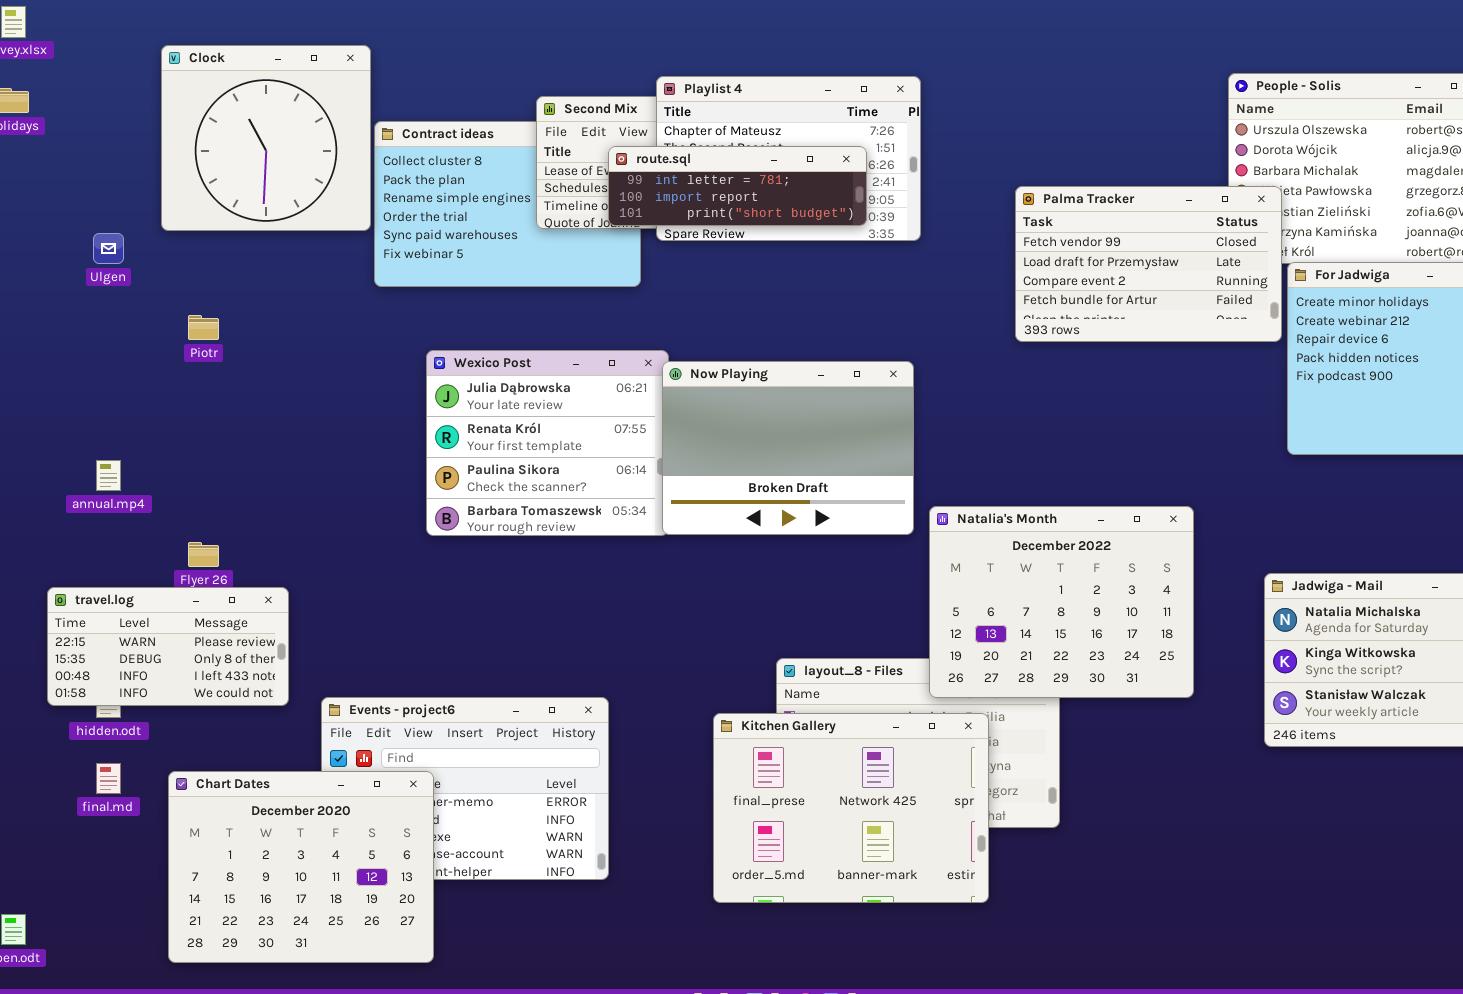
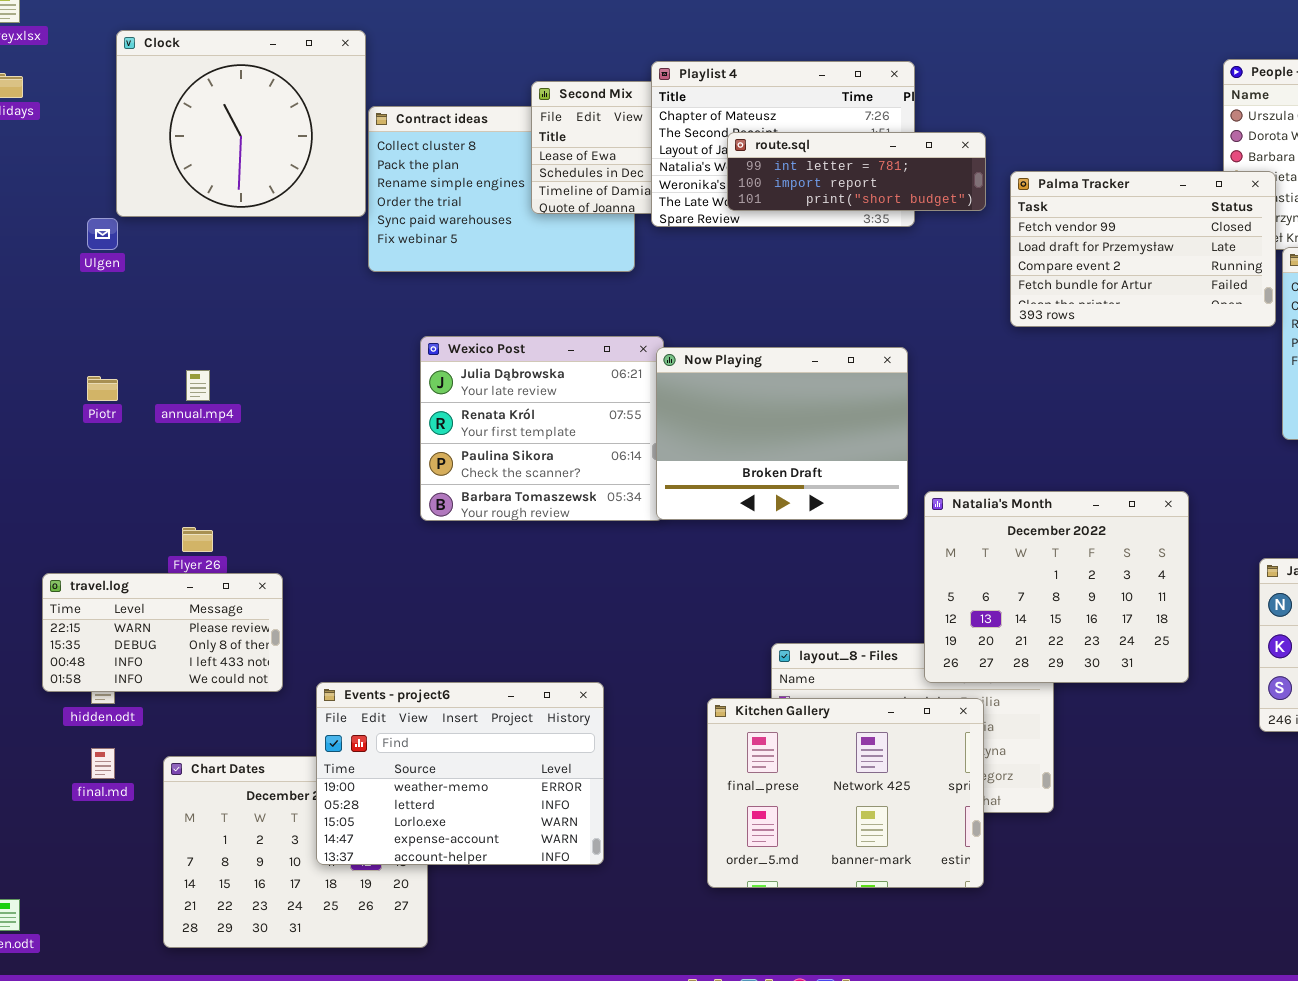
Clock: [161,45,371,231] -> [116,30,366,217], resized
route.sql: [608,146,867,226] -> [727,132,986,211], moved
Piotr: [188,315,219,340] -> [87,376,118,401], moved
annual.mp4: [96,460,121,491] -> [186,370,210,401], moved
Events - project6: [321,697,609,880] -> [316,682,604,865], raised

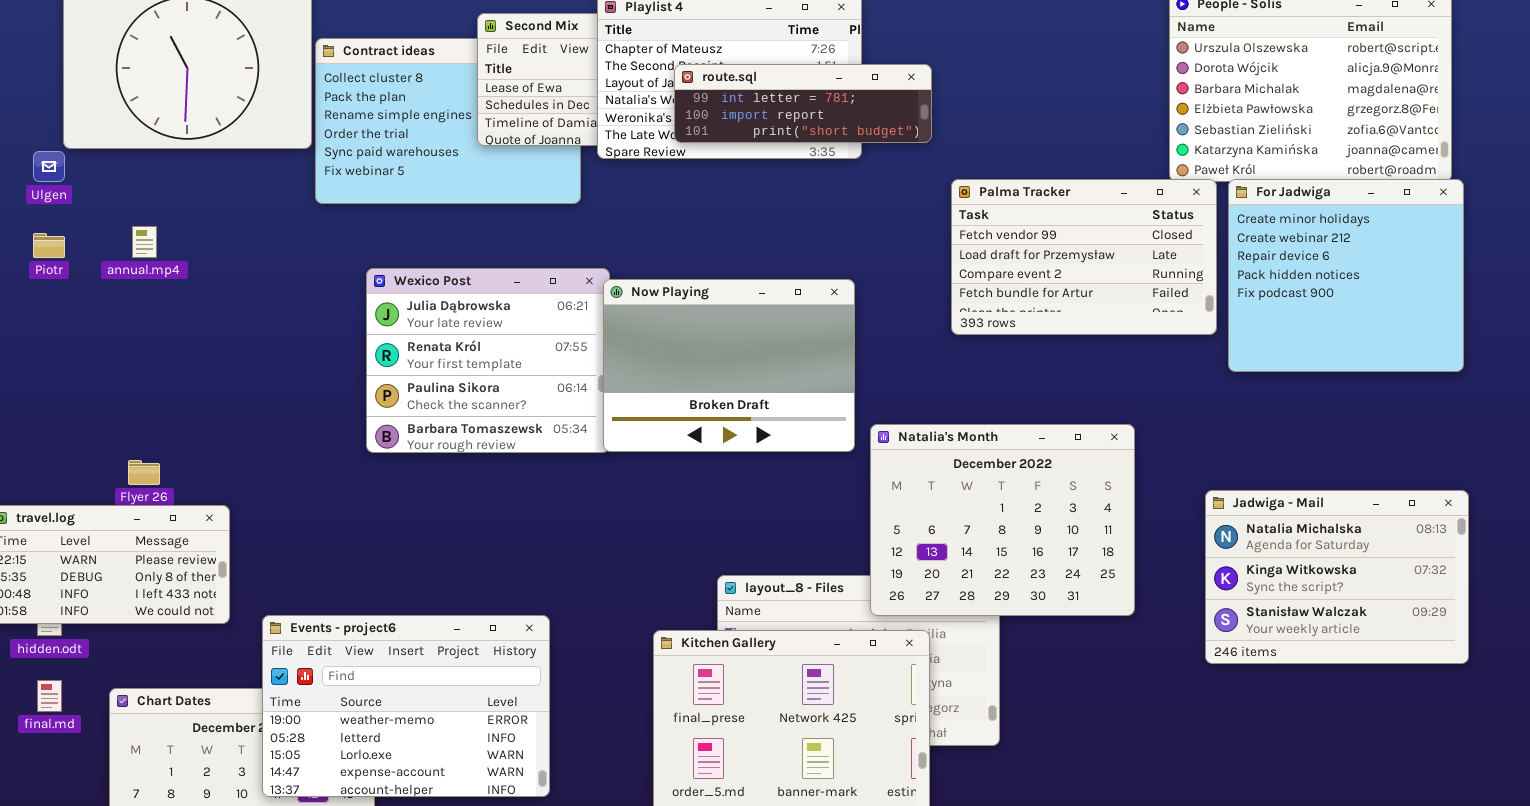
Palma Tracker: [1010,171,1276,327] -> [951,179,1217,335], moved
annual.mp4: [186,370,210,401] -> [132,226,157,258], moved
Piotr: [87,376,118,401] -> [33,233,65,258], moved

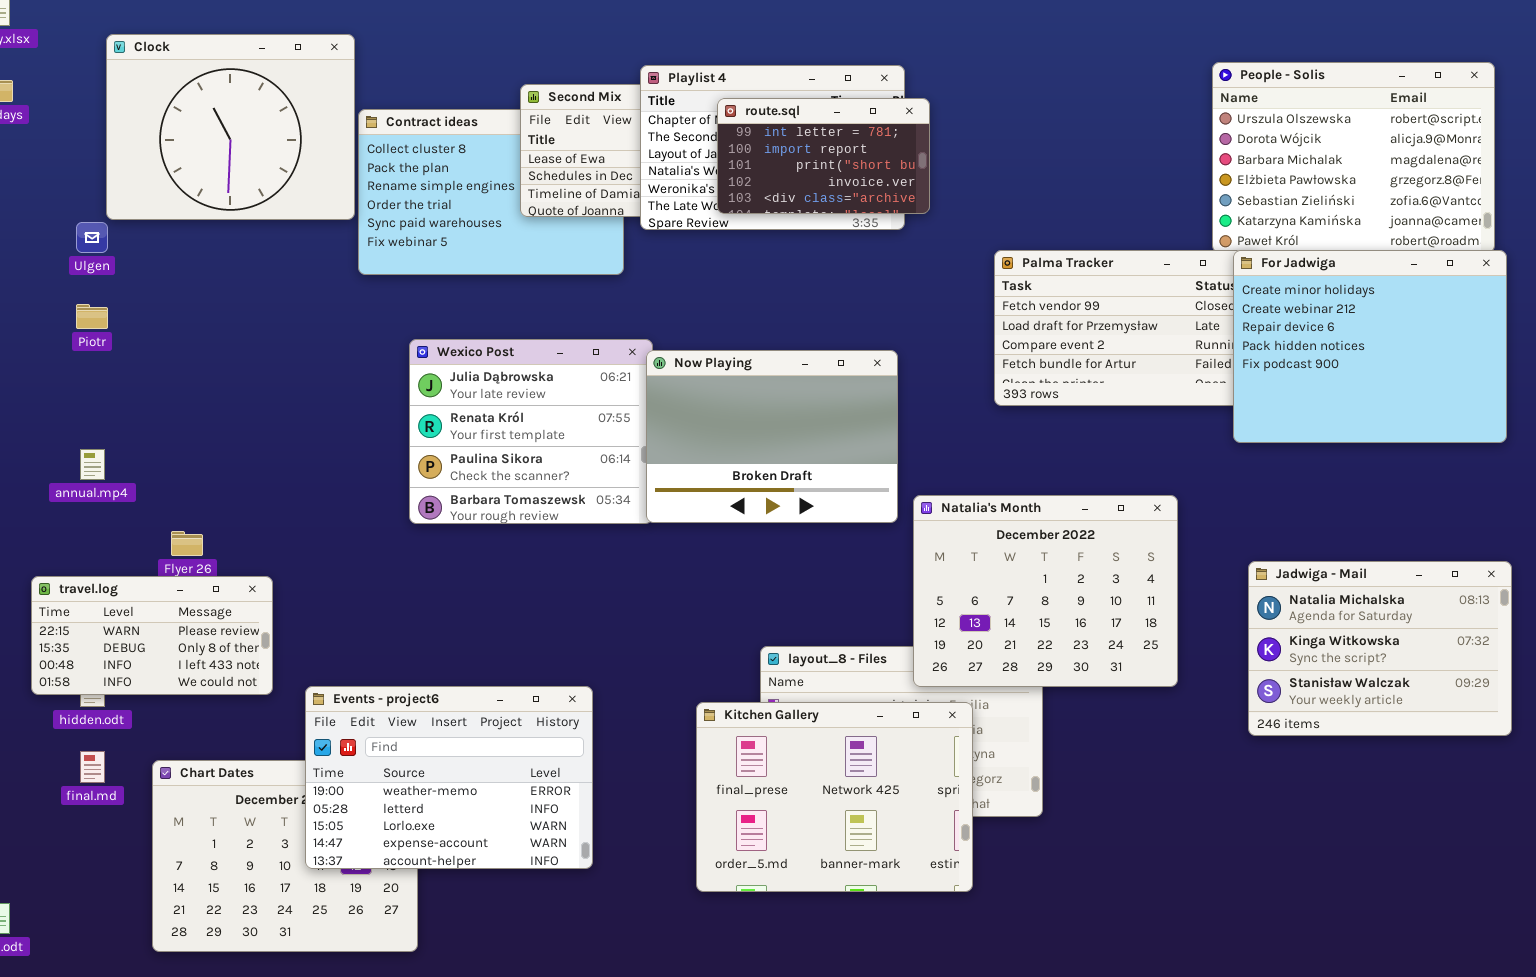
route.sql: [674,64,932,143] -> [717,98,930,214], resized
For Jadwiga: [1228,179,1464,372] -> [1233,250,1507,443], resized
annual.mp4: [132,226,157,258] -> [80,449,105,480], moved

